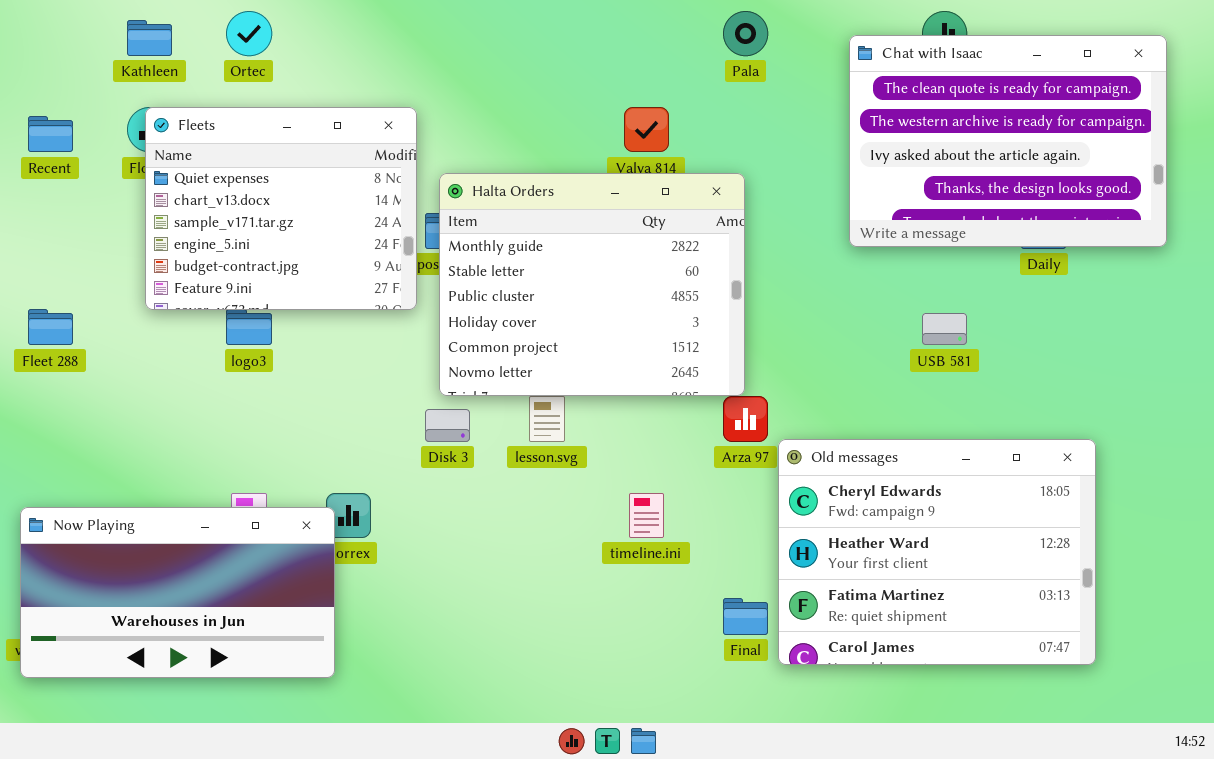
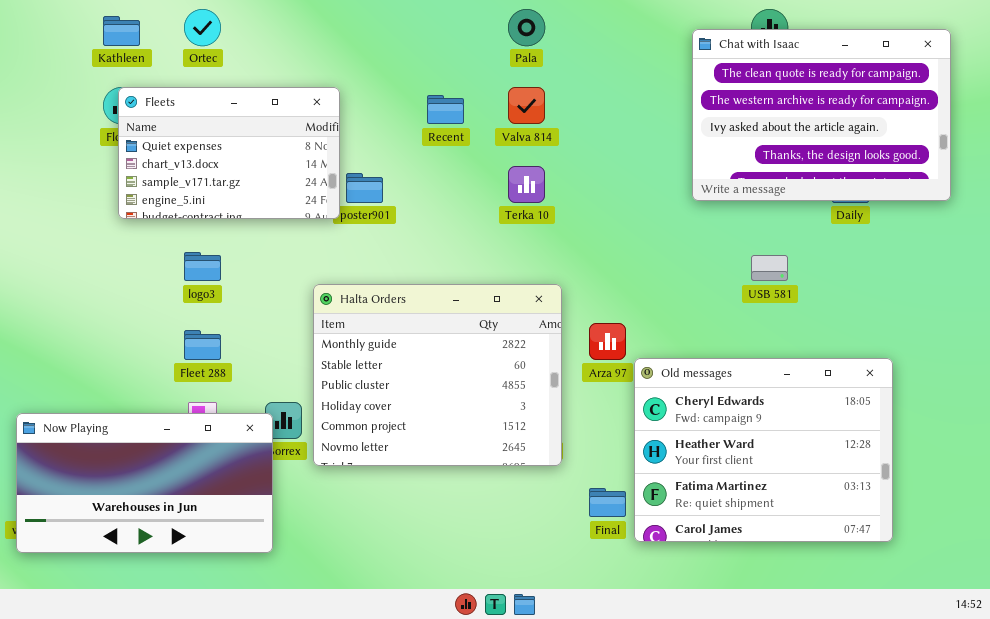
Pala: [723,11,768,56] -> [508,9,545,46], moved
Fleets: [145,107,417,310] -> [118,87,340,219], resized
Recent: [28,116,73,152] -> [427,95,464,124], moved
Halta Orders: [439,173,745,396] -> [313,284,562,466], moved
Fleet 288: [28,309,73,345] -> [184,330,221,360], moved

